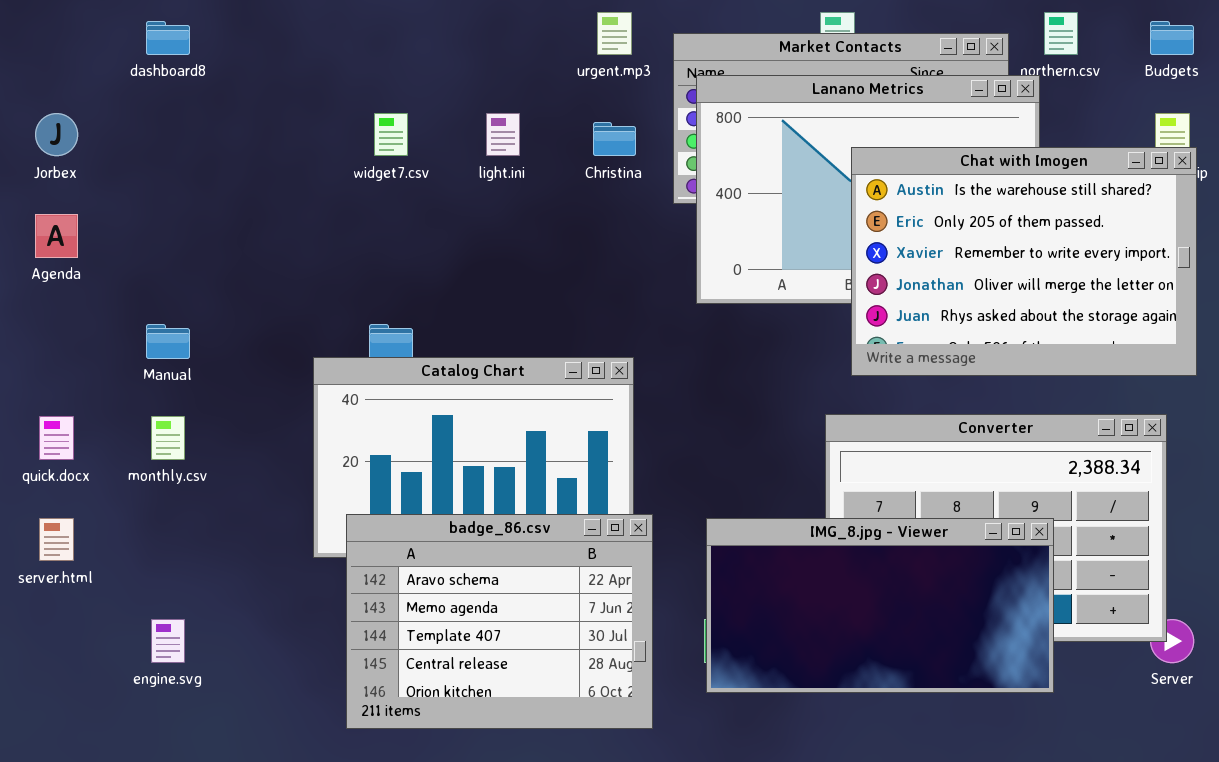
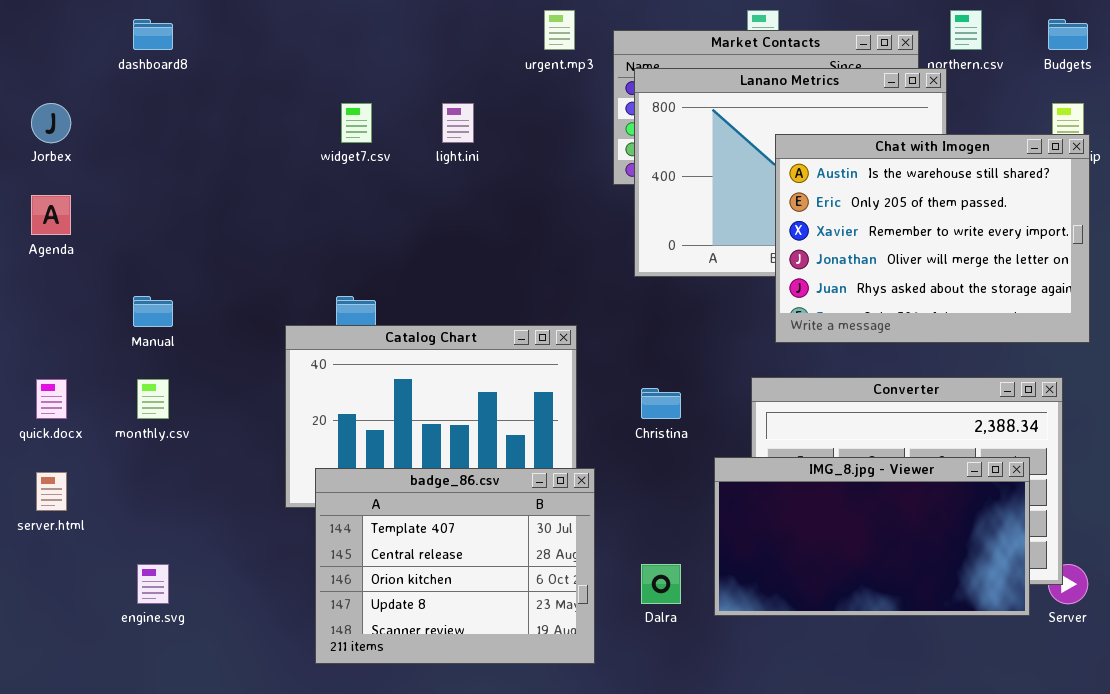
Christina: [593,122,636,156] -> [641,388,681,419], moved
badge_86.csv: [346,514,653,729] -> [315,468,595,664], scrolled down 2 rows
IMG_8.jpg - Viewer: [706,518,1054,693] -> [714,457,1030,616], moved

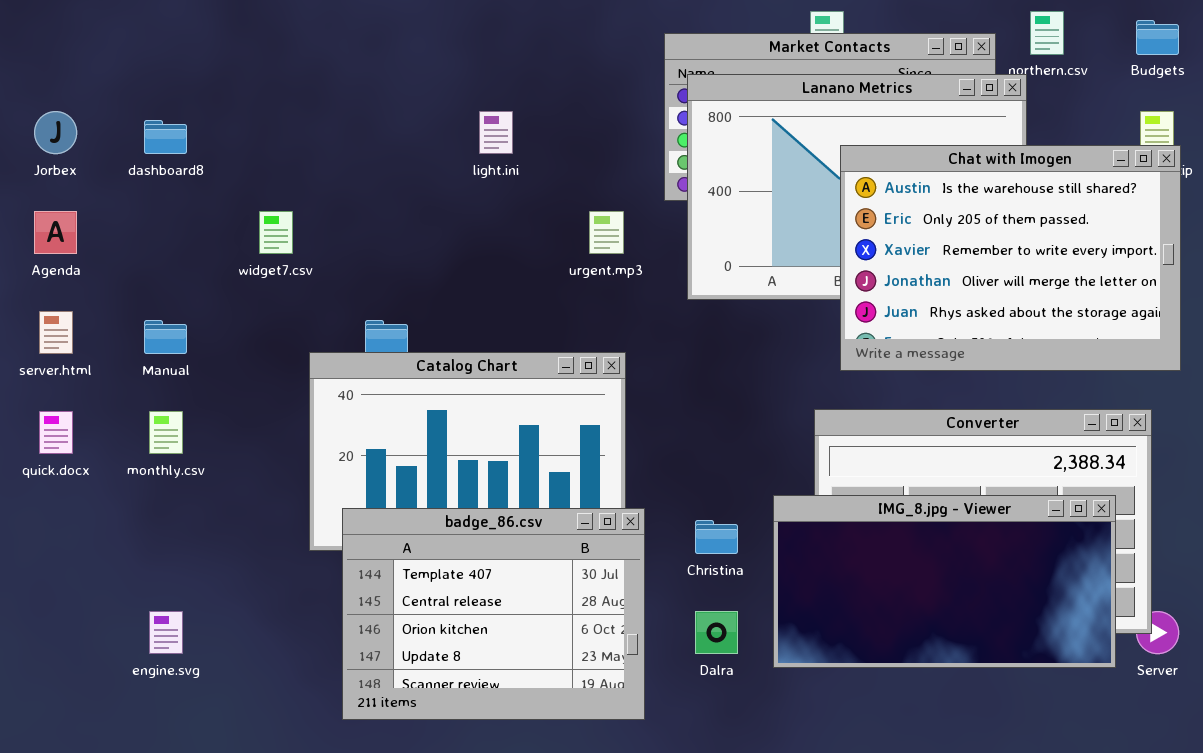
urgent.mp3: [544,10,575,50] -> [589,211,624,254], moved
dashboard8: [133,19,173,50] -> [144,120,187,154], moved
widget7.csv: [341,103,372,143] -> [259,211,293,254], moved
Christina: [641,388,681,419] -> [695,520,738,554], moved
server.html: [36,472,67,511] -> [39,311,73,354], moved

